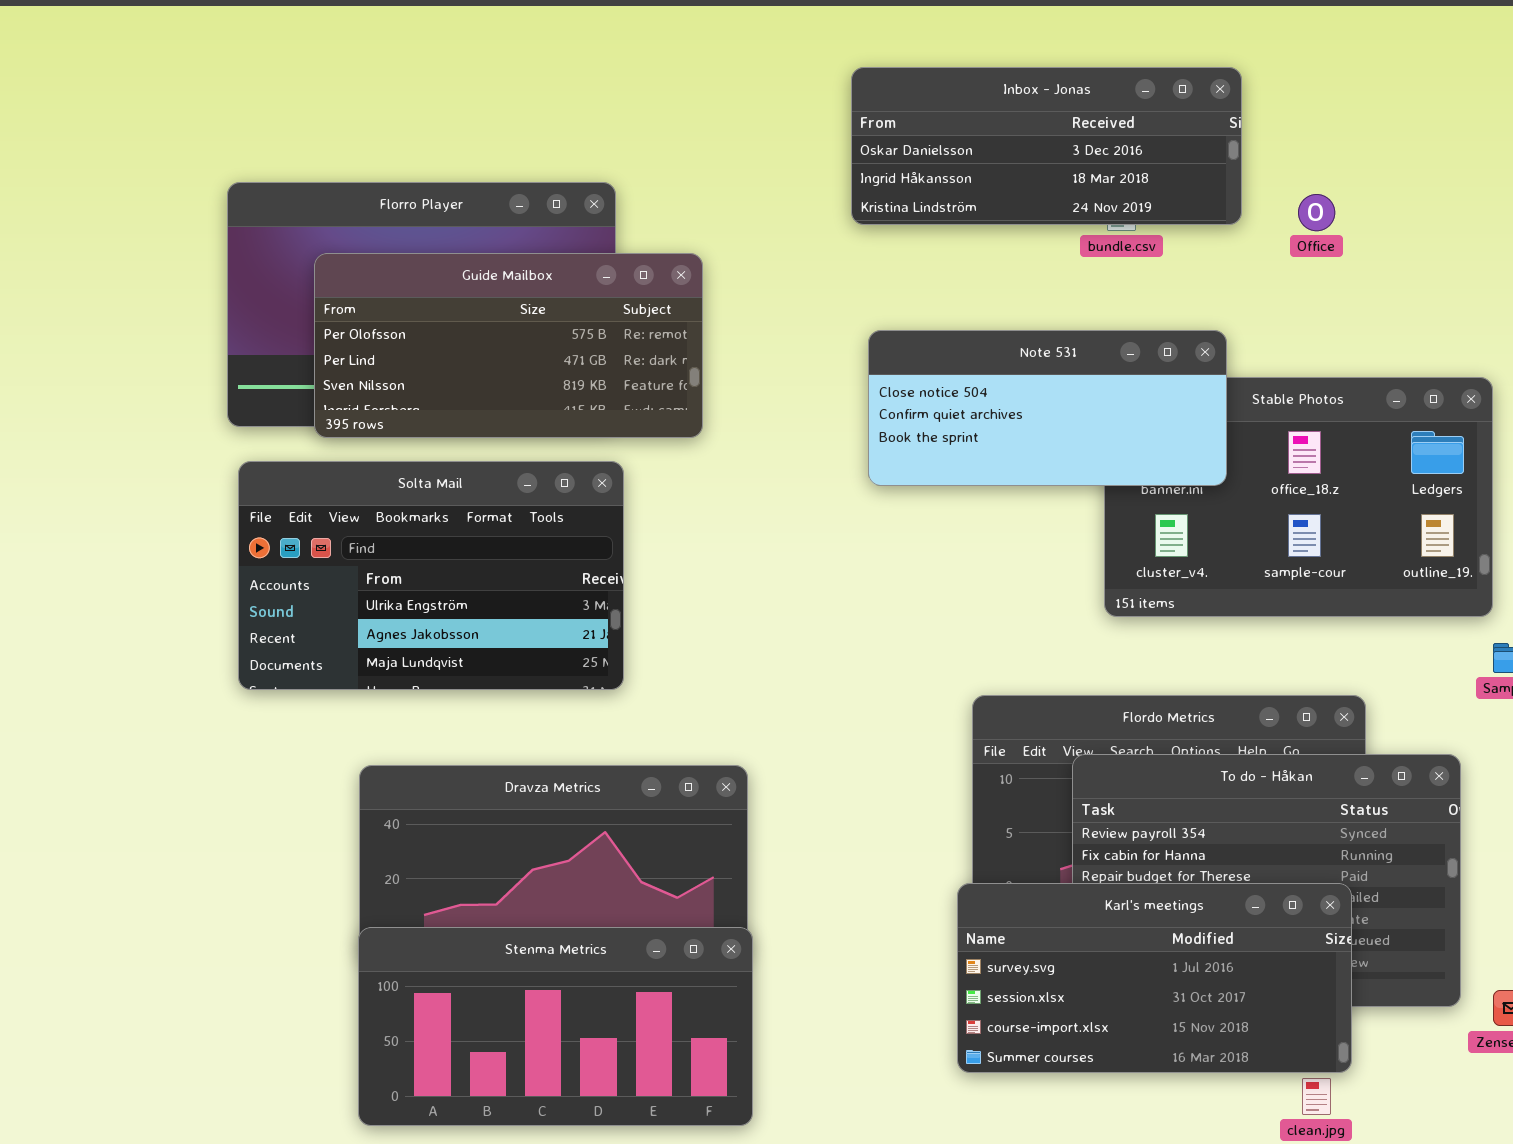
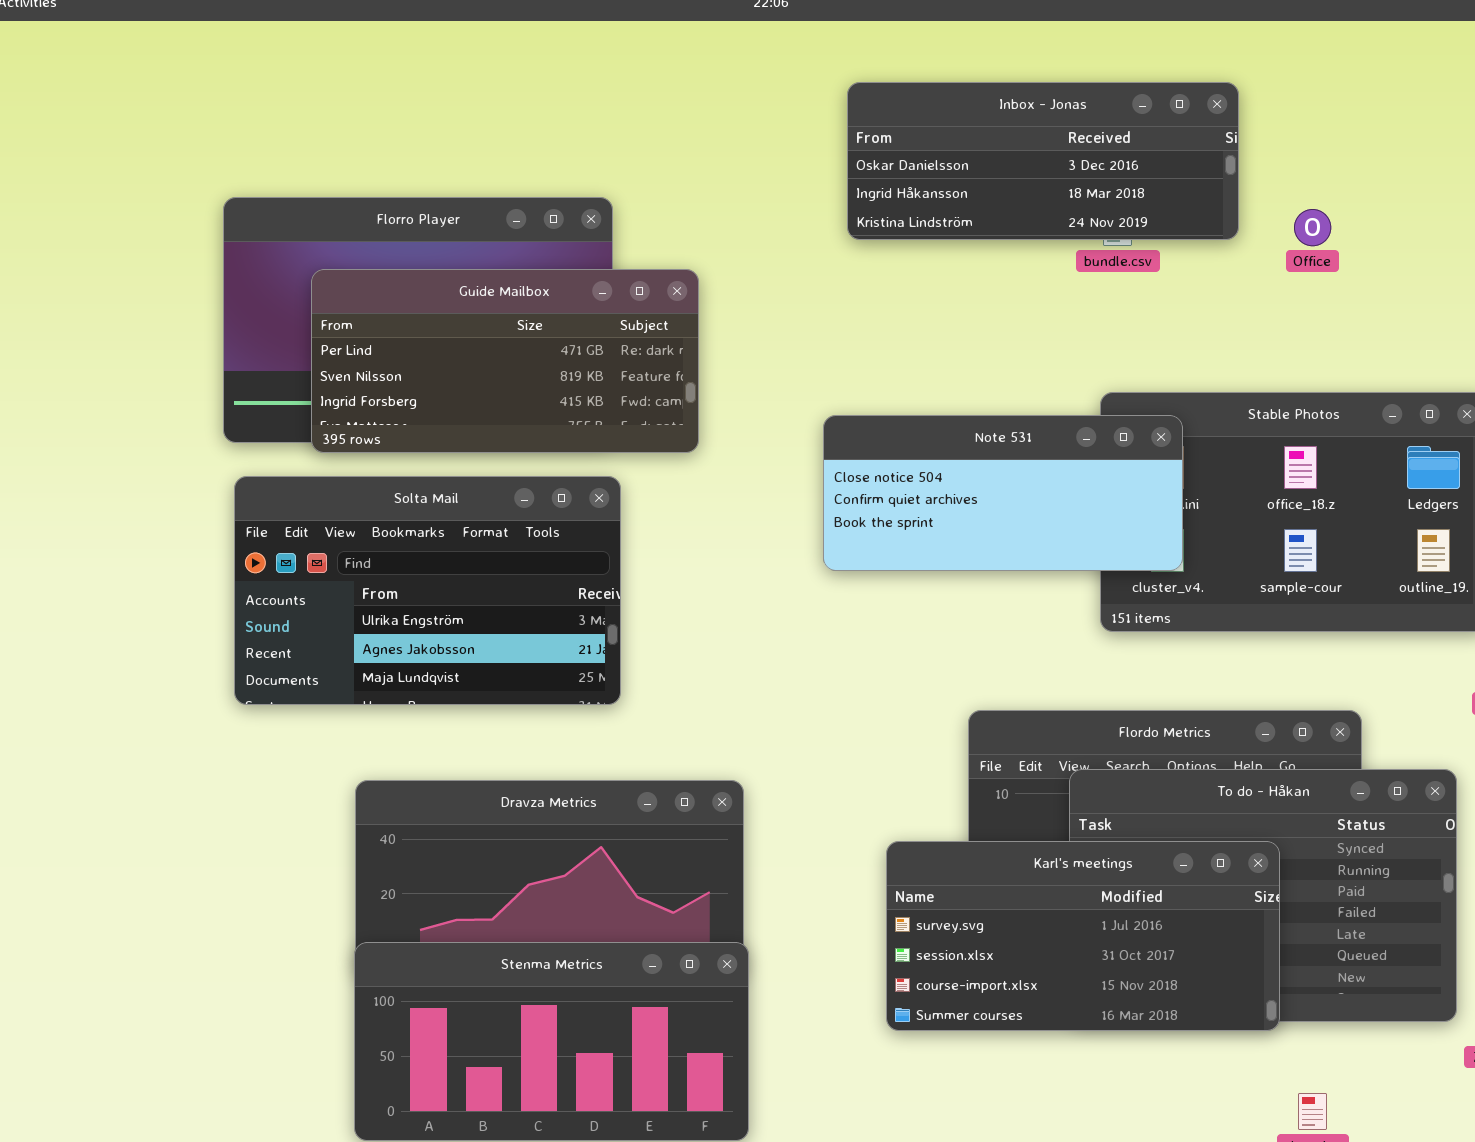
Guide Mailbox: [314,253,703,438] -> [311,269,699,453], scrolled down 1 row
Note 531: [868,330,1227,486] -> [823,415,1183,571], moved
Karl's meetings: [957,883,1352,1073] -> [886,841,1280,1031], moved

